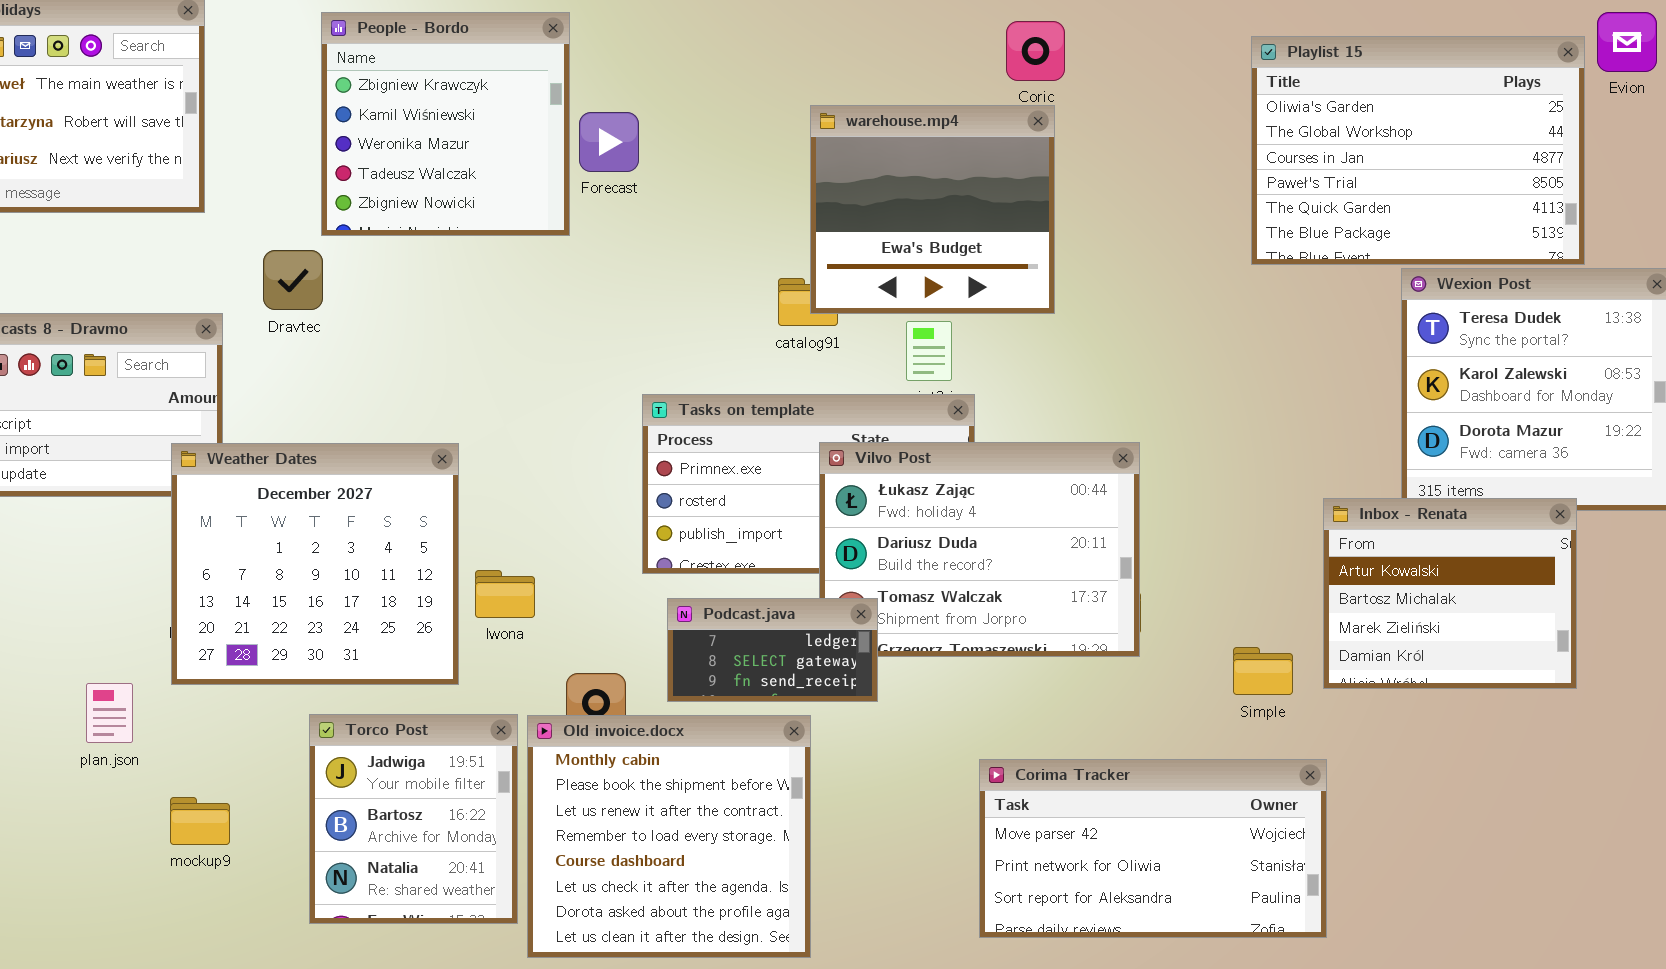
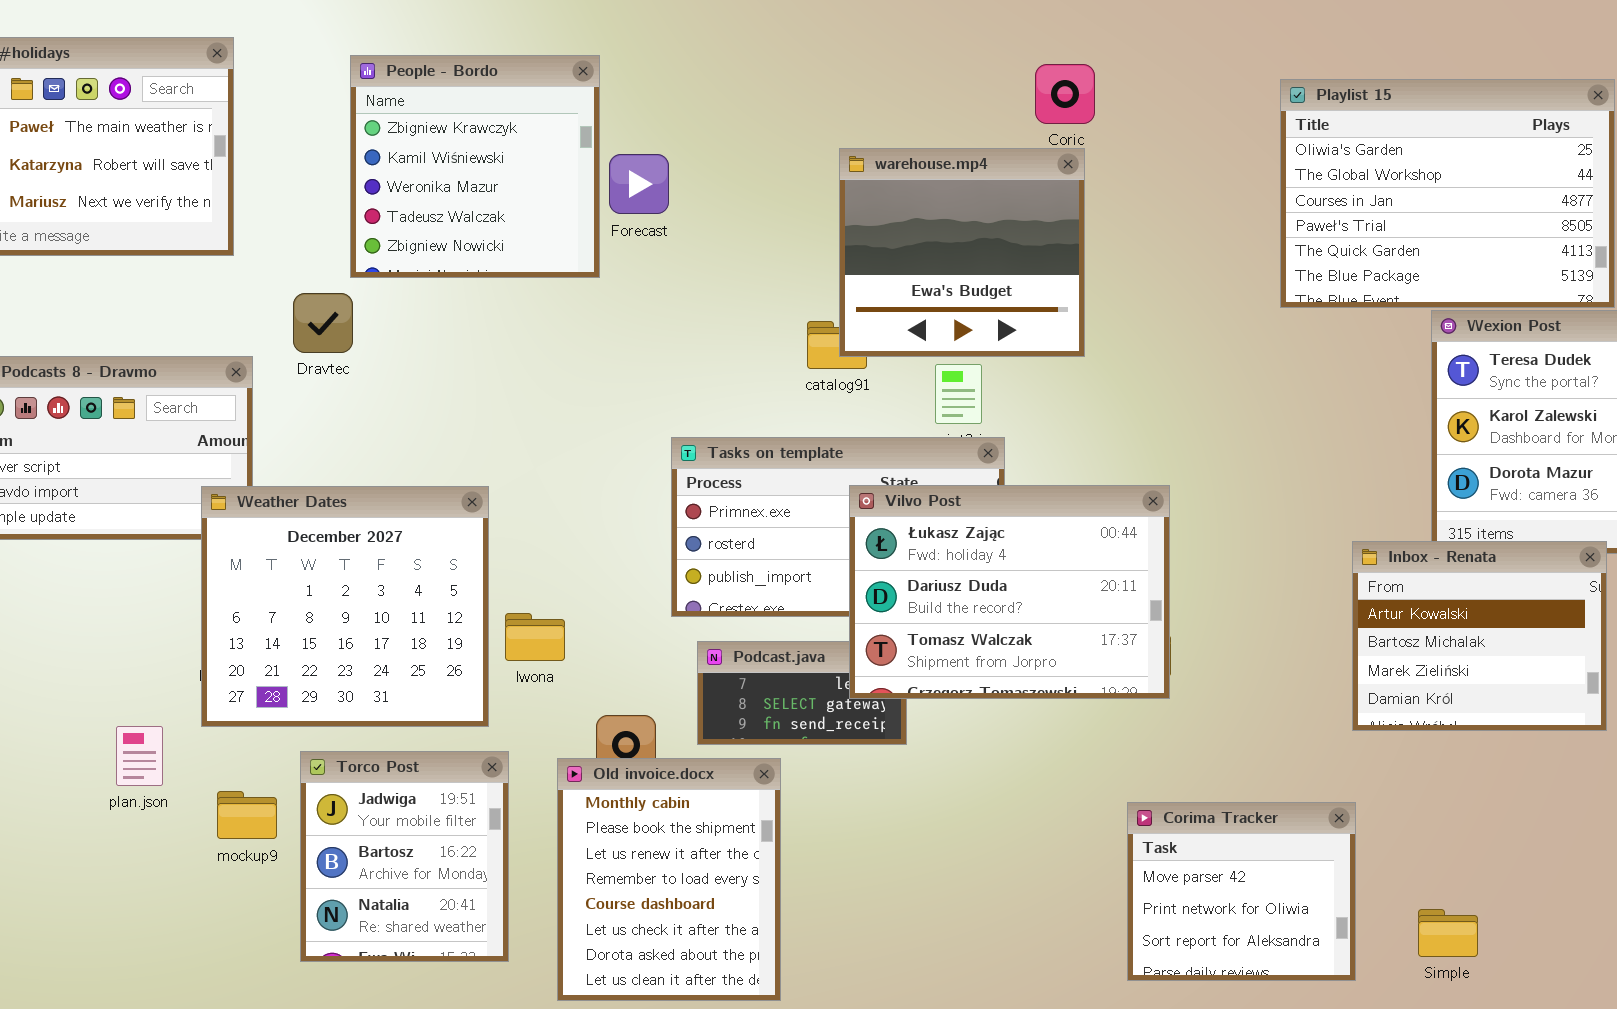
Vilvo Post: [819,442,1140,657] -> [849,485,1170,699], raised
Simple: [1233,647,1293,695] -> [1418,909,1478,957], moved
Torco Post: [309,714,518,924] -> [300,751,509,962], moved
Old invoice.docx: [527,715,811,958] -> [557,758,781,1001], resized
Corima Tracker: [979,759,1327,938] -> [1127,802,1356,981], resized
mockup9: [170,797,230,845] -> [217,791,277,839], moved

